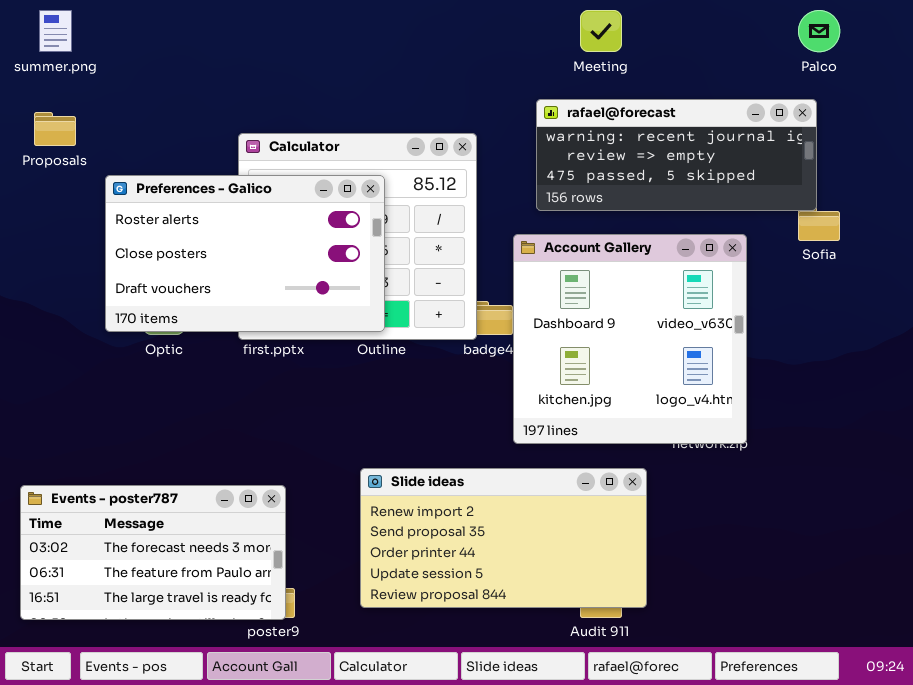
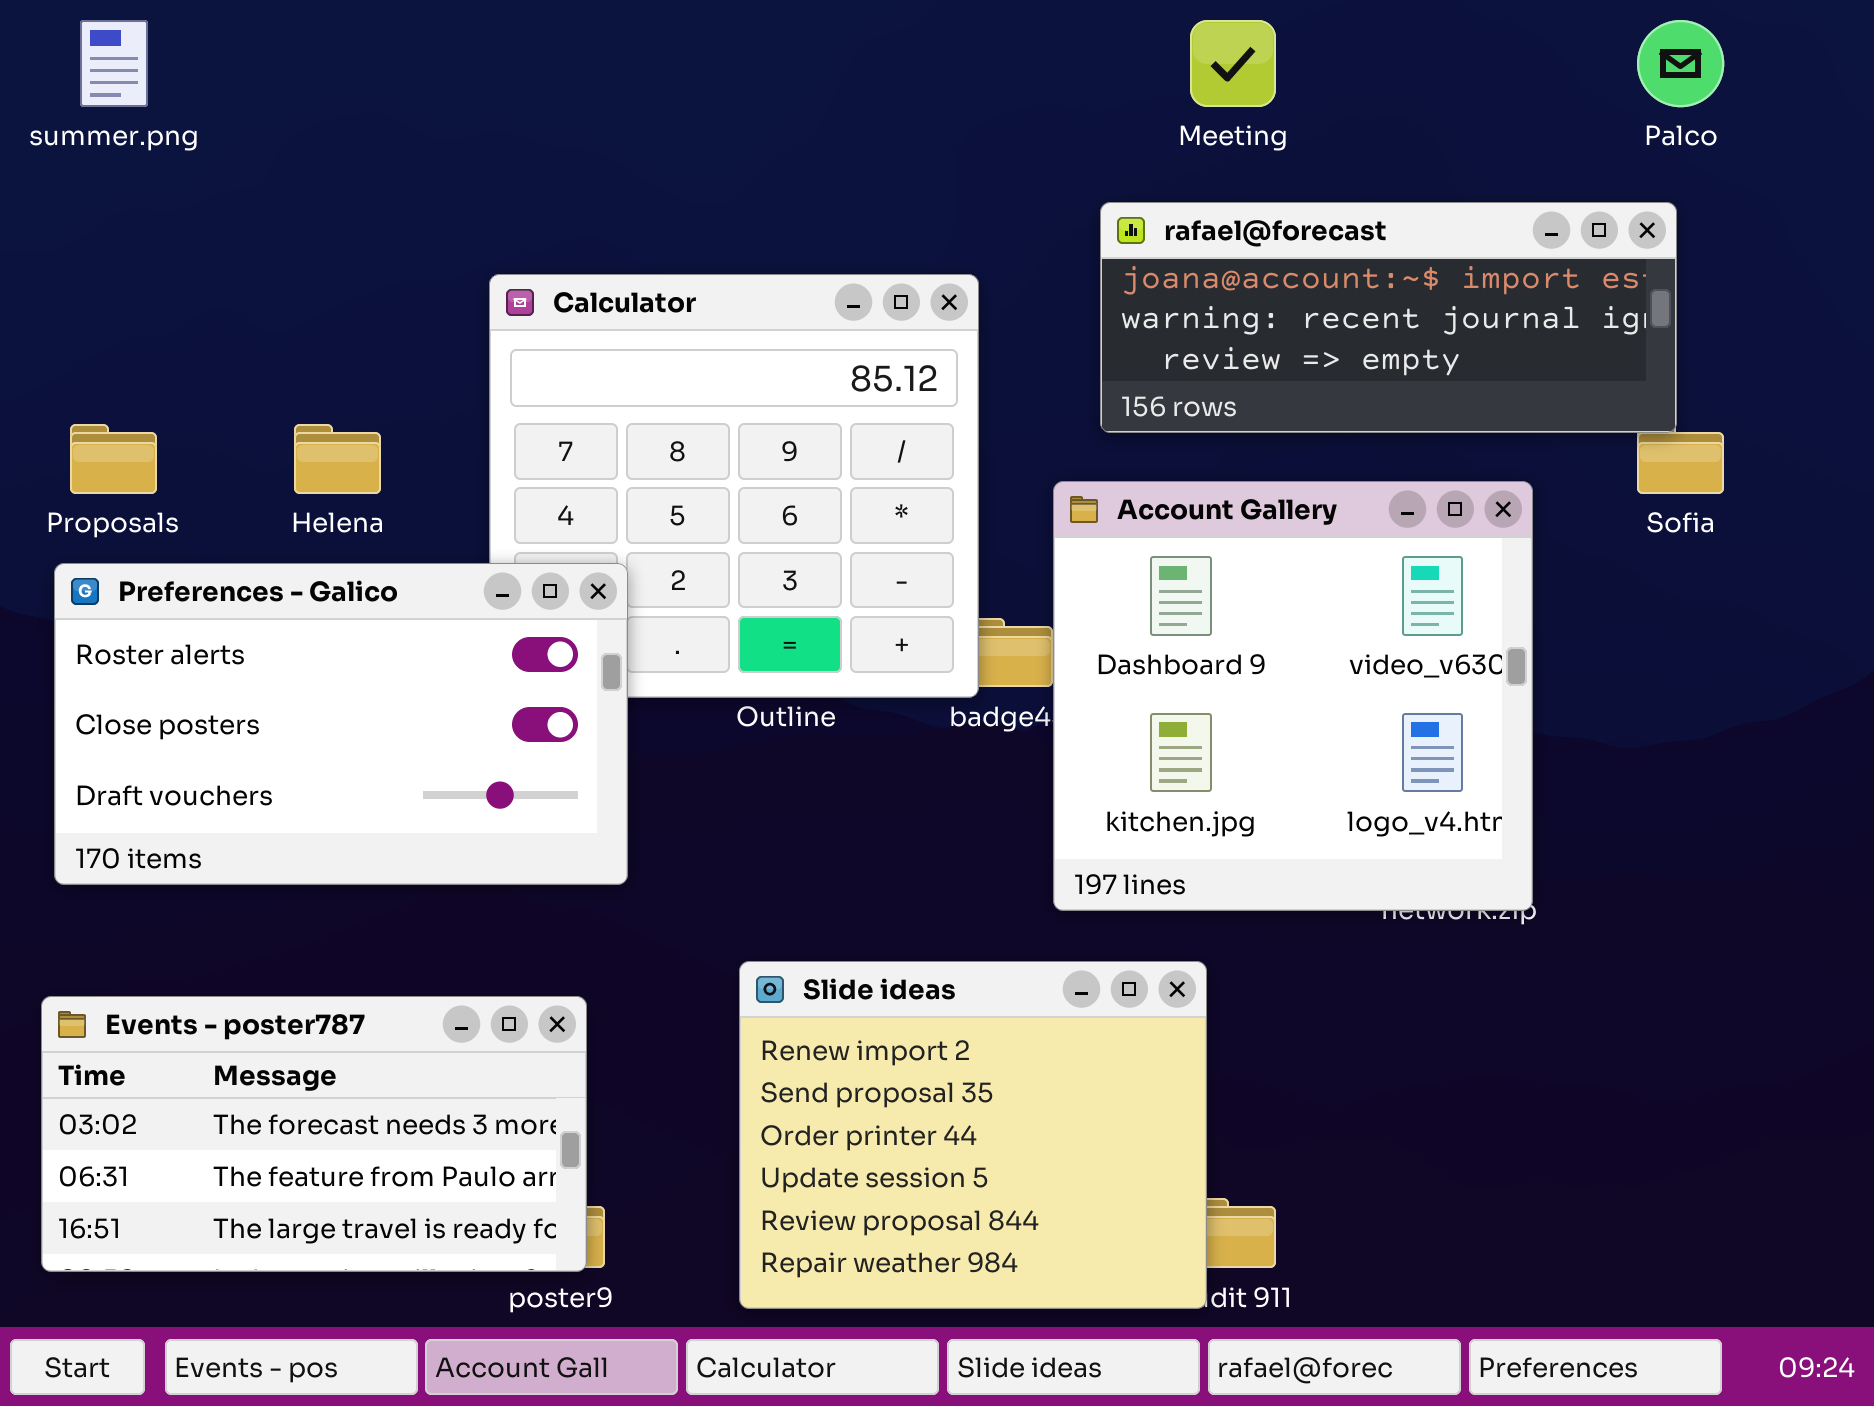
rafael@forecast: [536,99,817,211] -> [1100,202,1677,433], scrolled up 1 row
Proposals: [34,112,76,146] -> [70,424,157,494], moved
Preferences - Galico: [105,175,385,332] -> [54,563,628,885], moved
Slide ideas: [360,468,647,608] -> [739,961,1207,1309], resized

